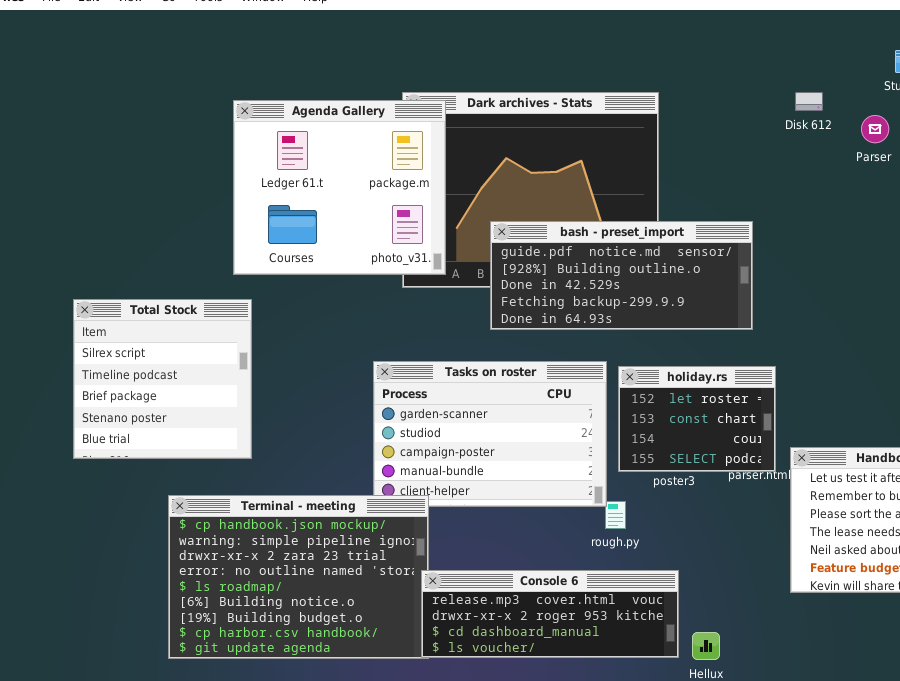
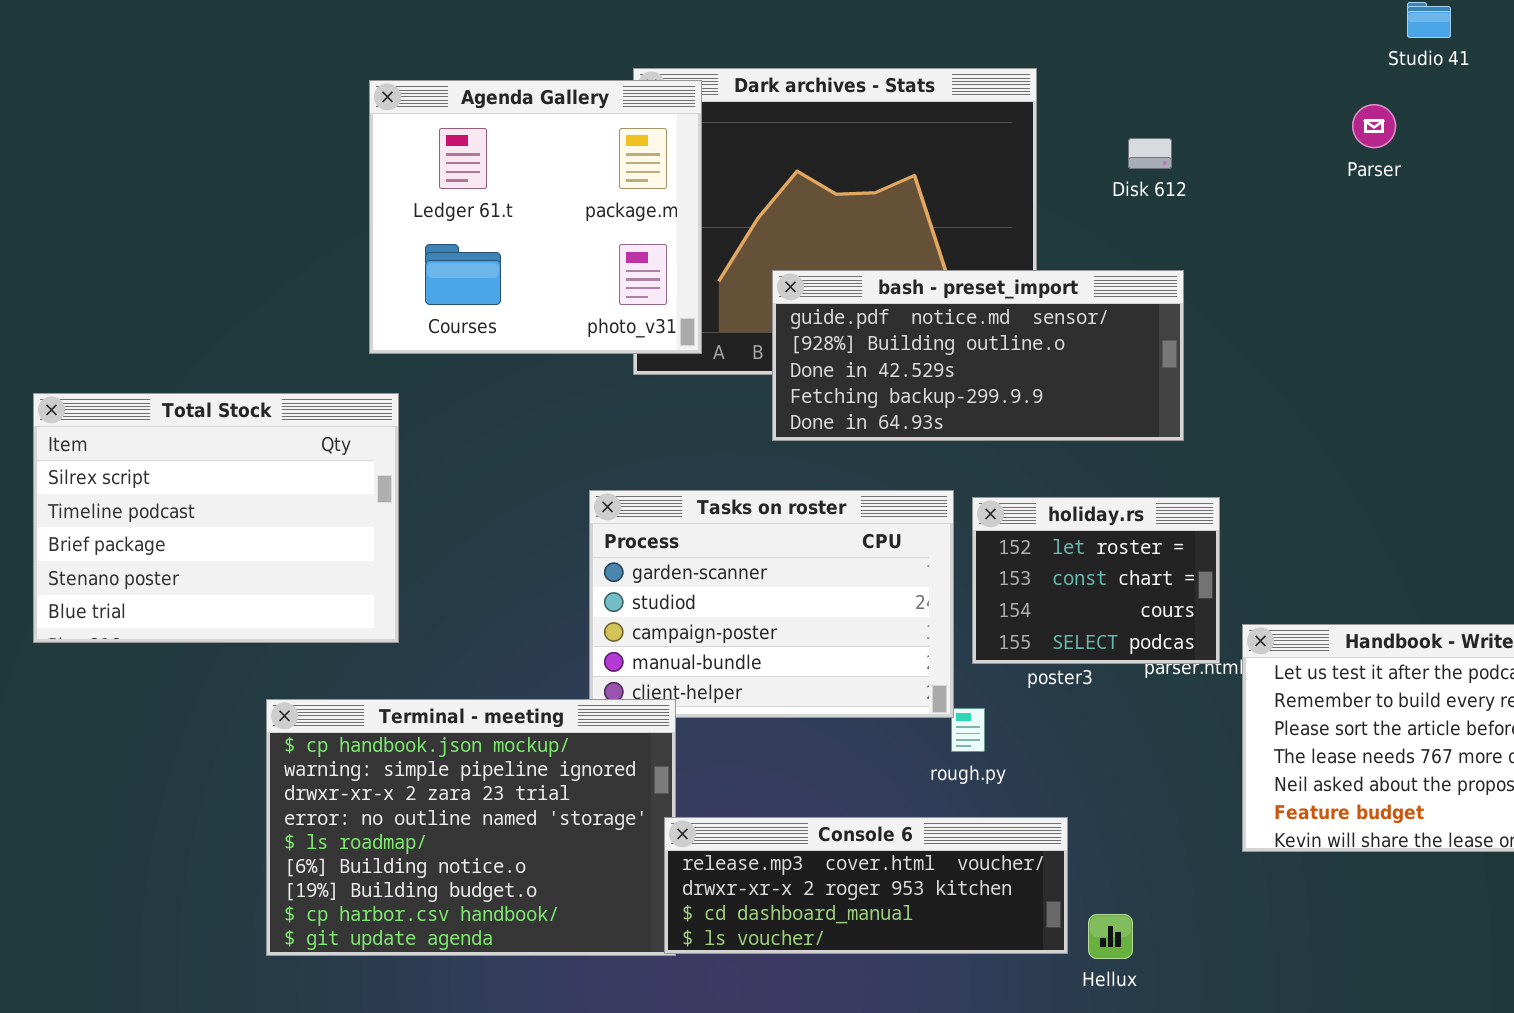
Disk 612: [795,92,823,111] -> [1128,138,1172,169], moved
Total Stock: [73,299,252,459] -> [33,393,399,643], resized

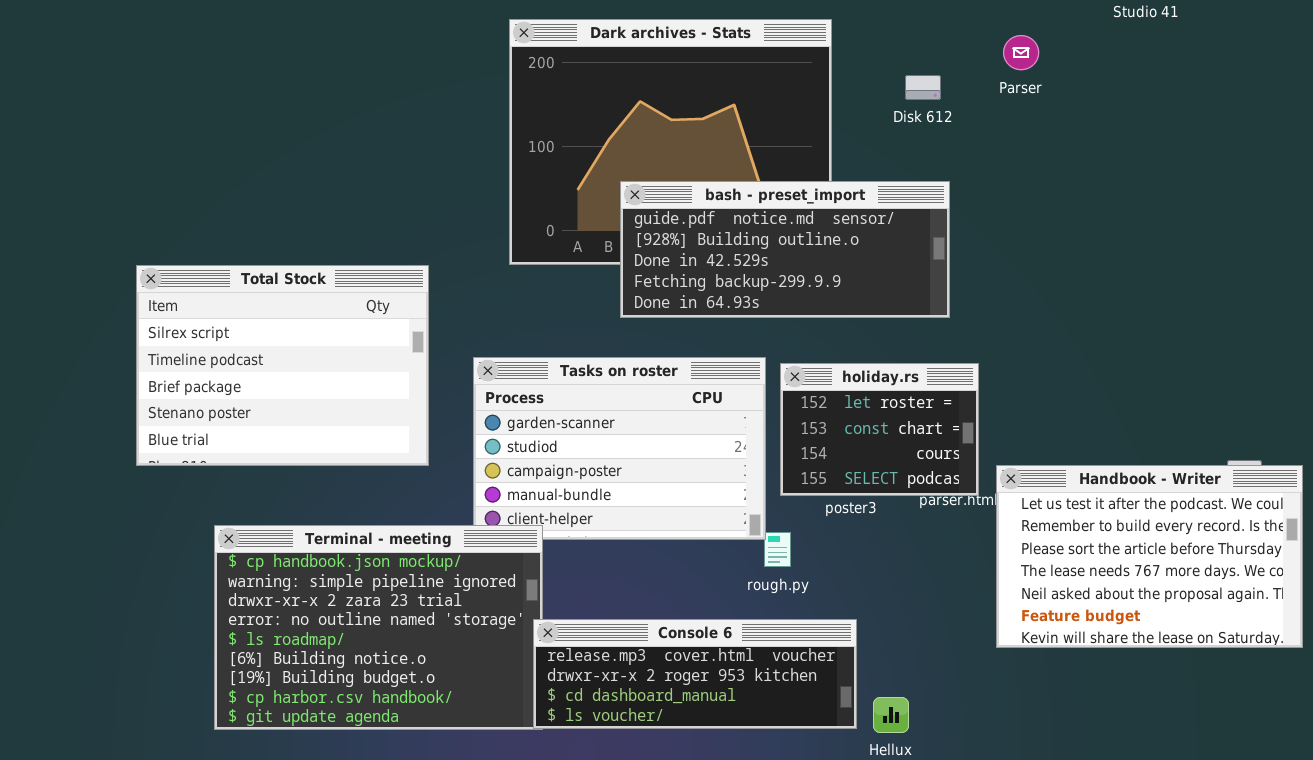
Agenda Gallery: [369,80,702,354] -> none, closed
Parser: [1352,104,1396,148] -> [1003,35,1039,70], moved
Total Stock: [33,393,399,643] -> [136,265,429,466], moved

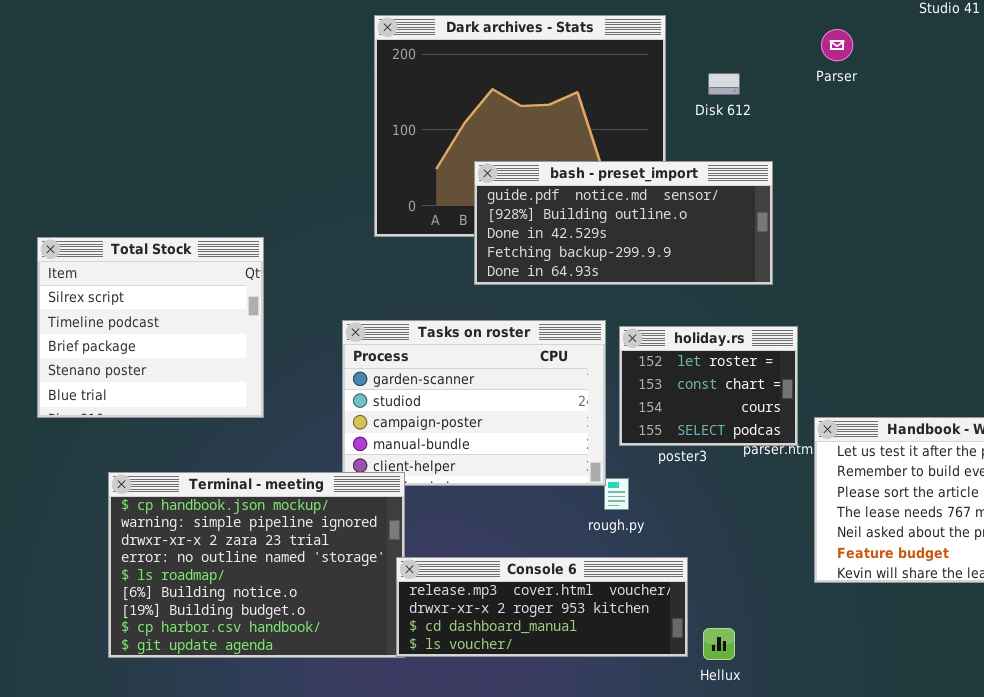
Disk 612: [905,75,941,100] -> [708,73,740,95], moved
Total Stock: [136,265,429,466] -> [37,237,264,418], resized

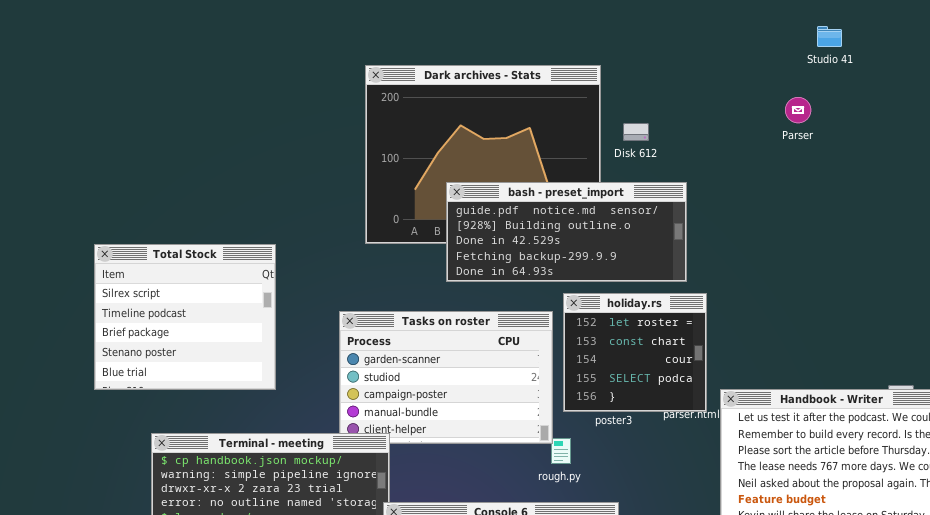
Parser: [821,29,853,61] -> [785,97,811,123], moved
Disk 612: [708,73,740,95] -> [623,123,649,141], moved
holiday.rs: [619,326,798,446] -> [563,293,707,412], resized

